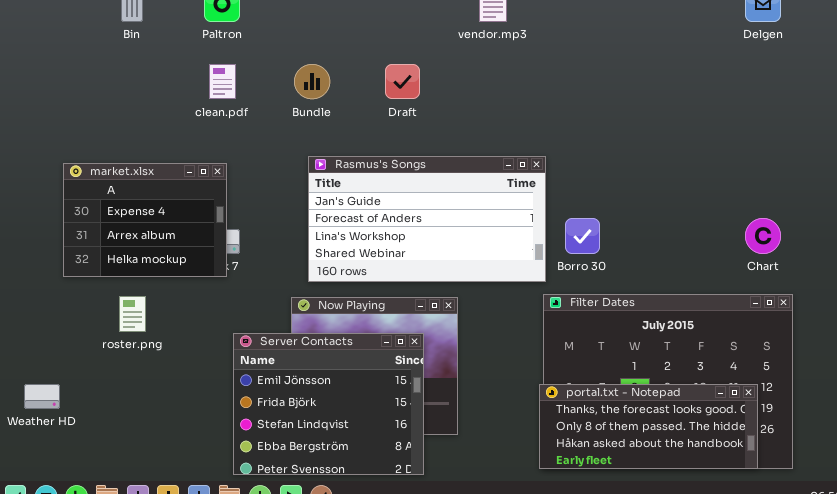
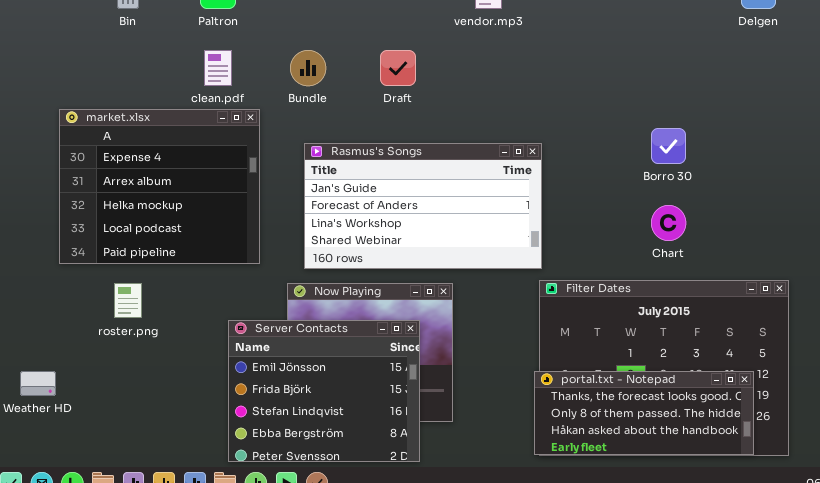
market.xlsx: [63,163,227,277] -> [59,109,260,264], resized
Borro 30: [565,218,600,254] -> [651,128,686,164], moved
Chart: [745,218,781,254] -> [651,205,686,241], moved

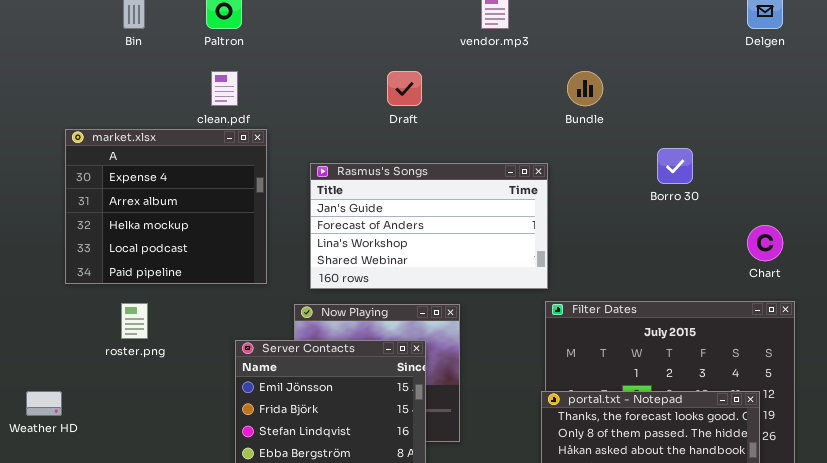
Bundle: [290,50,326,86] -> [567,71,603,106], moved
Chart: [651,205,686,241] -> [747,225,783,261], moved

